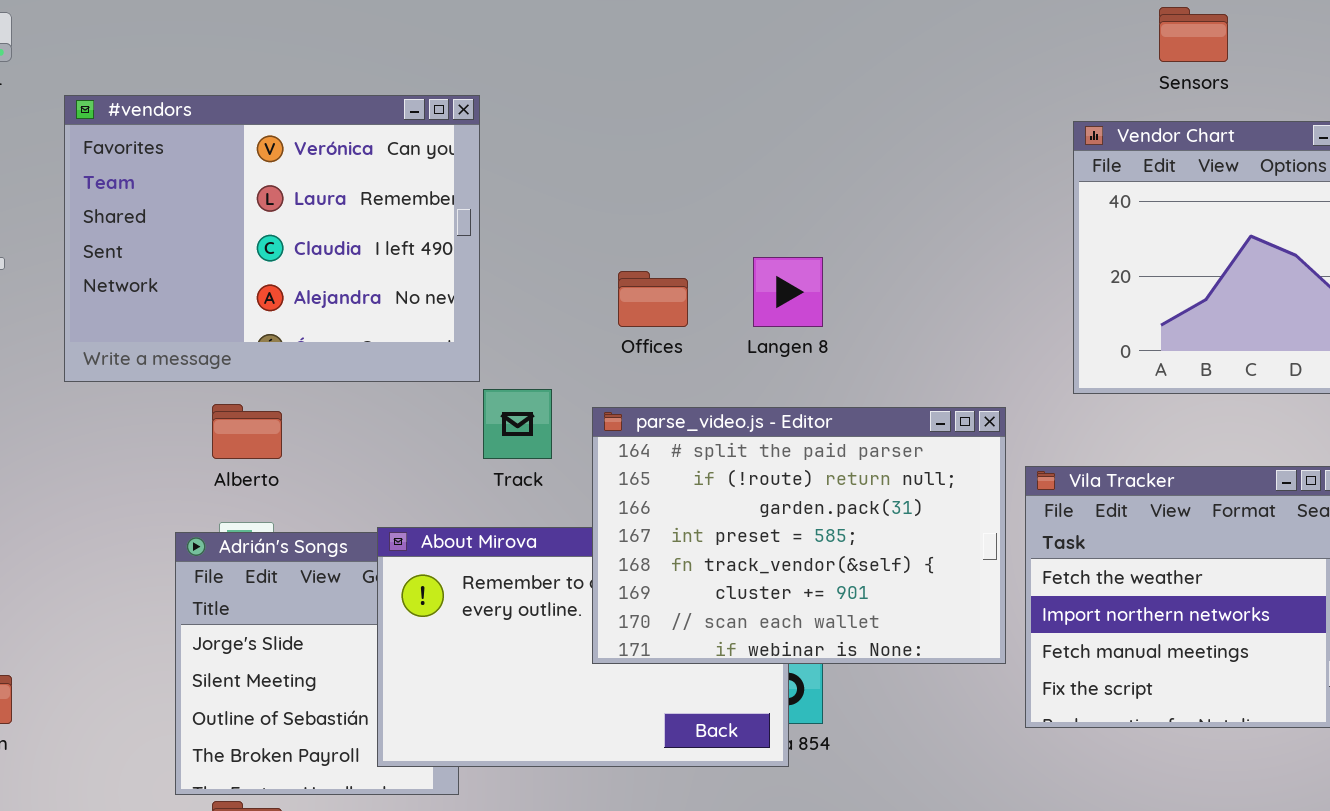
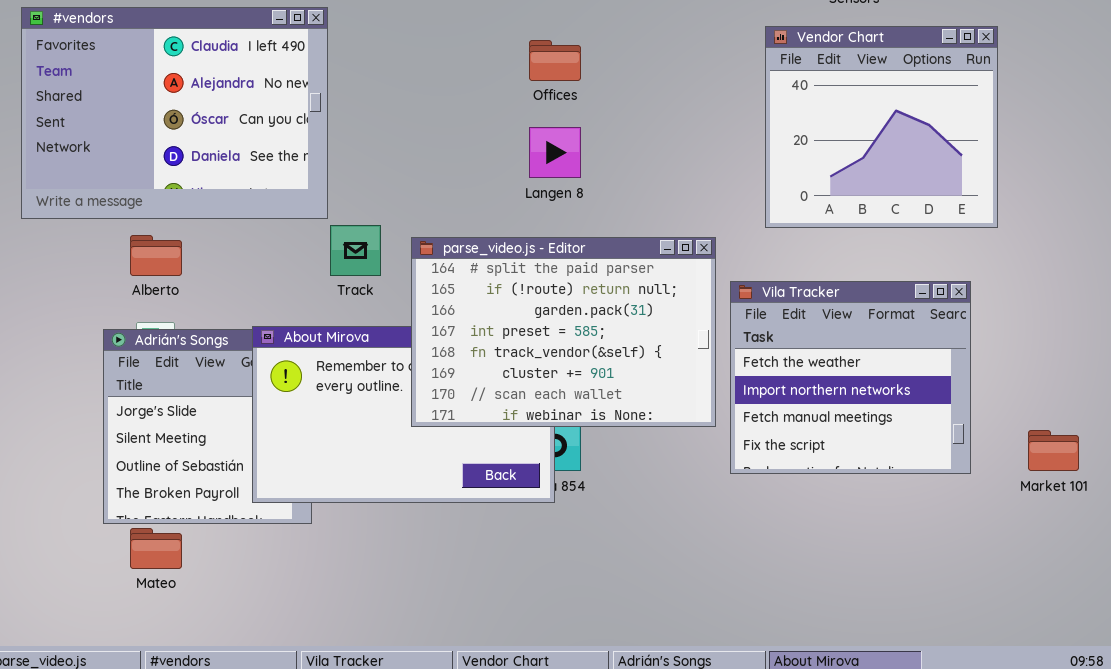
#vendors: [64,95,480,382] -> [21,7,328,219], scrolled down 2 rows
Offices: [618,271,688,327] -> [529,40,581,81], moved

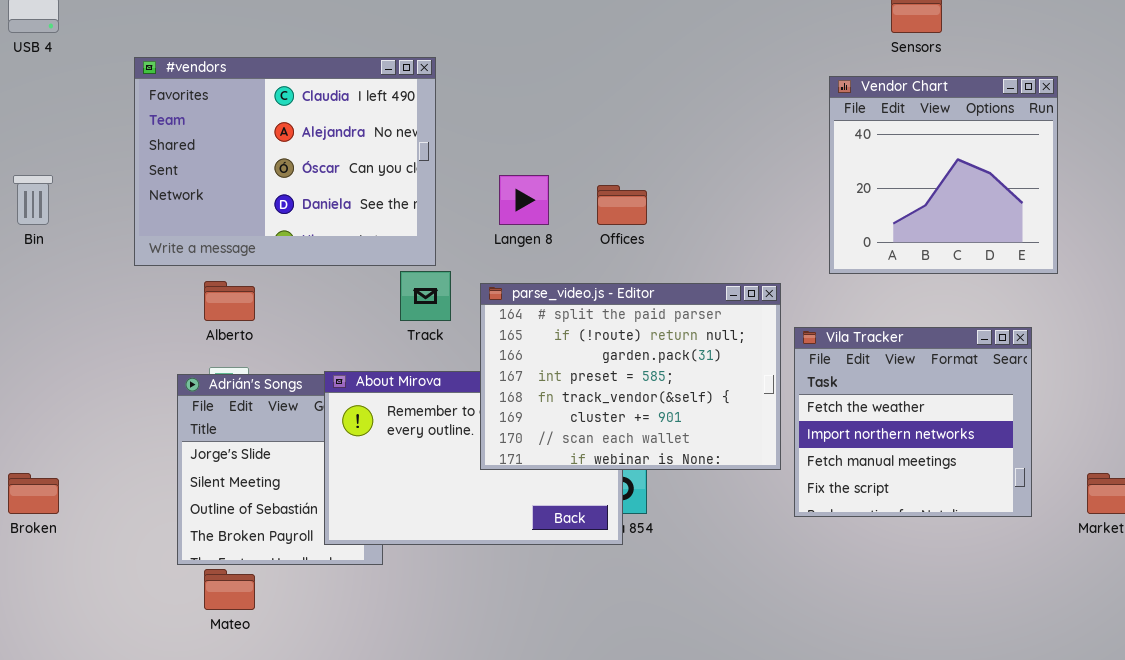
#vendors: [21,7,328,219] -> [134,57,436,266], moved
Offices: [529,40,581,81] -> [597,185,647,225], moved
Langen 8: [529,127,581,178] -> [499,175,549,225], moved

